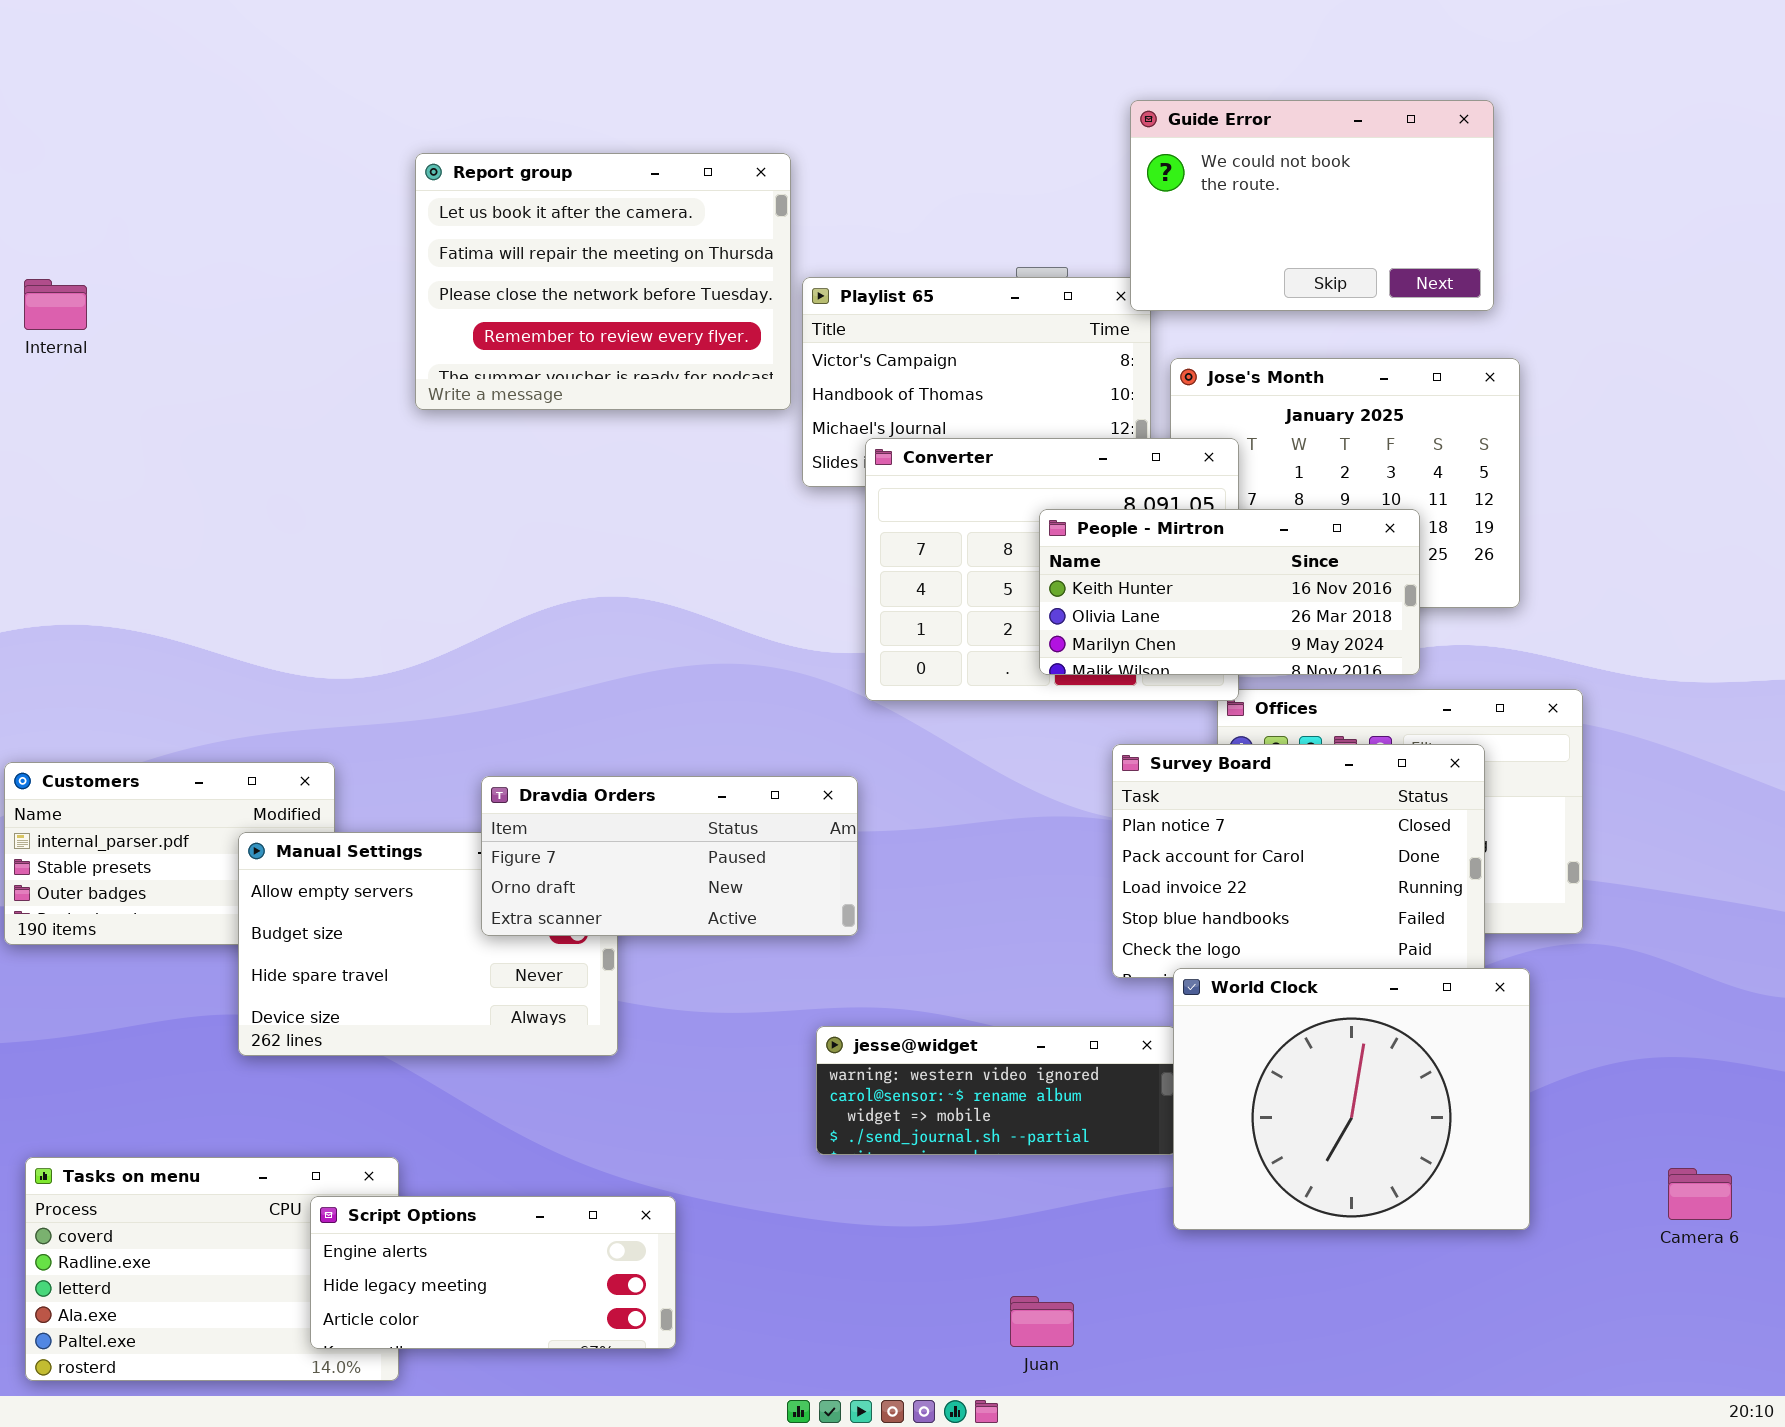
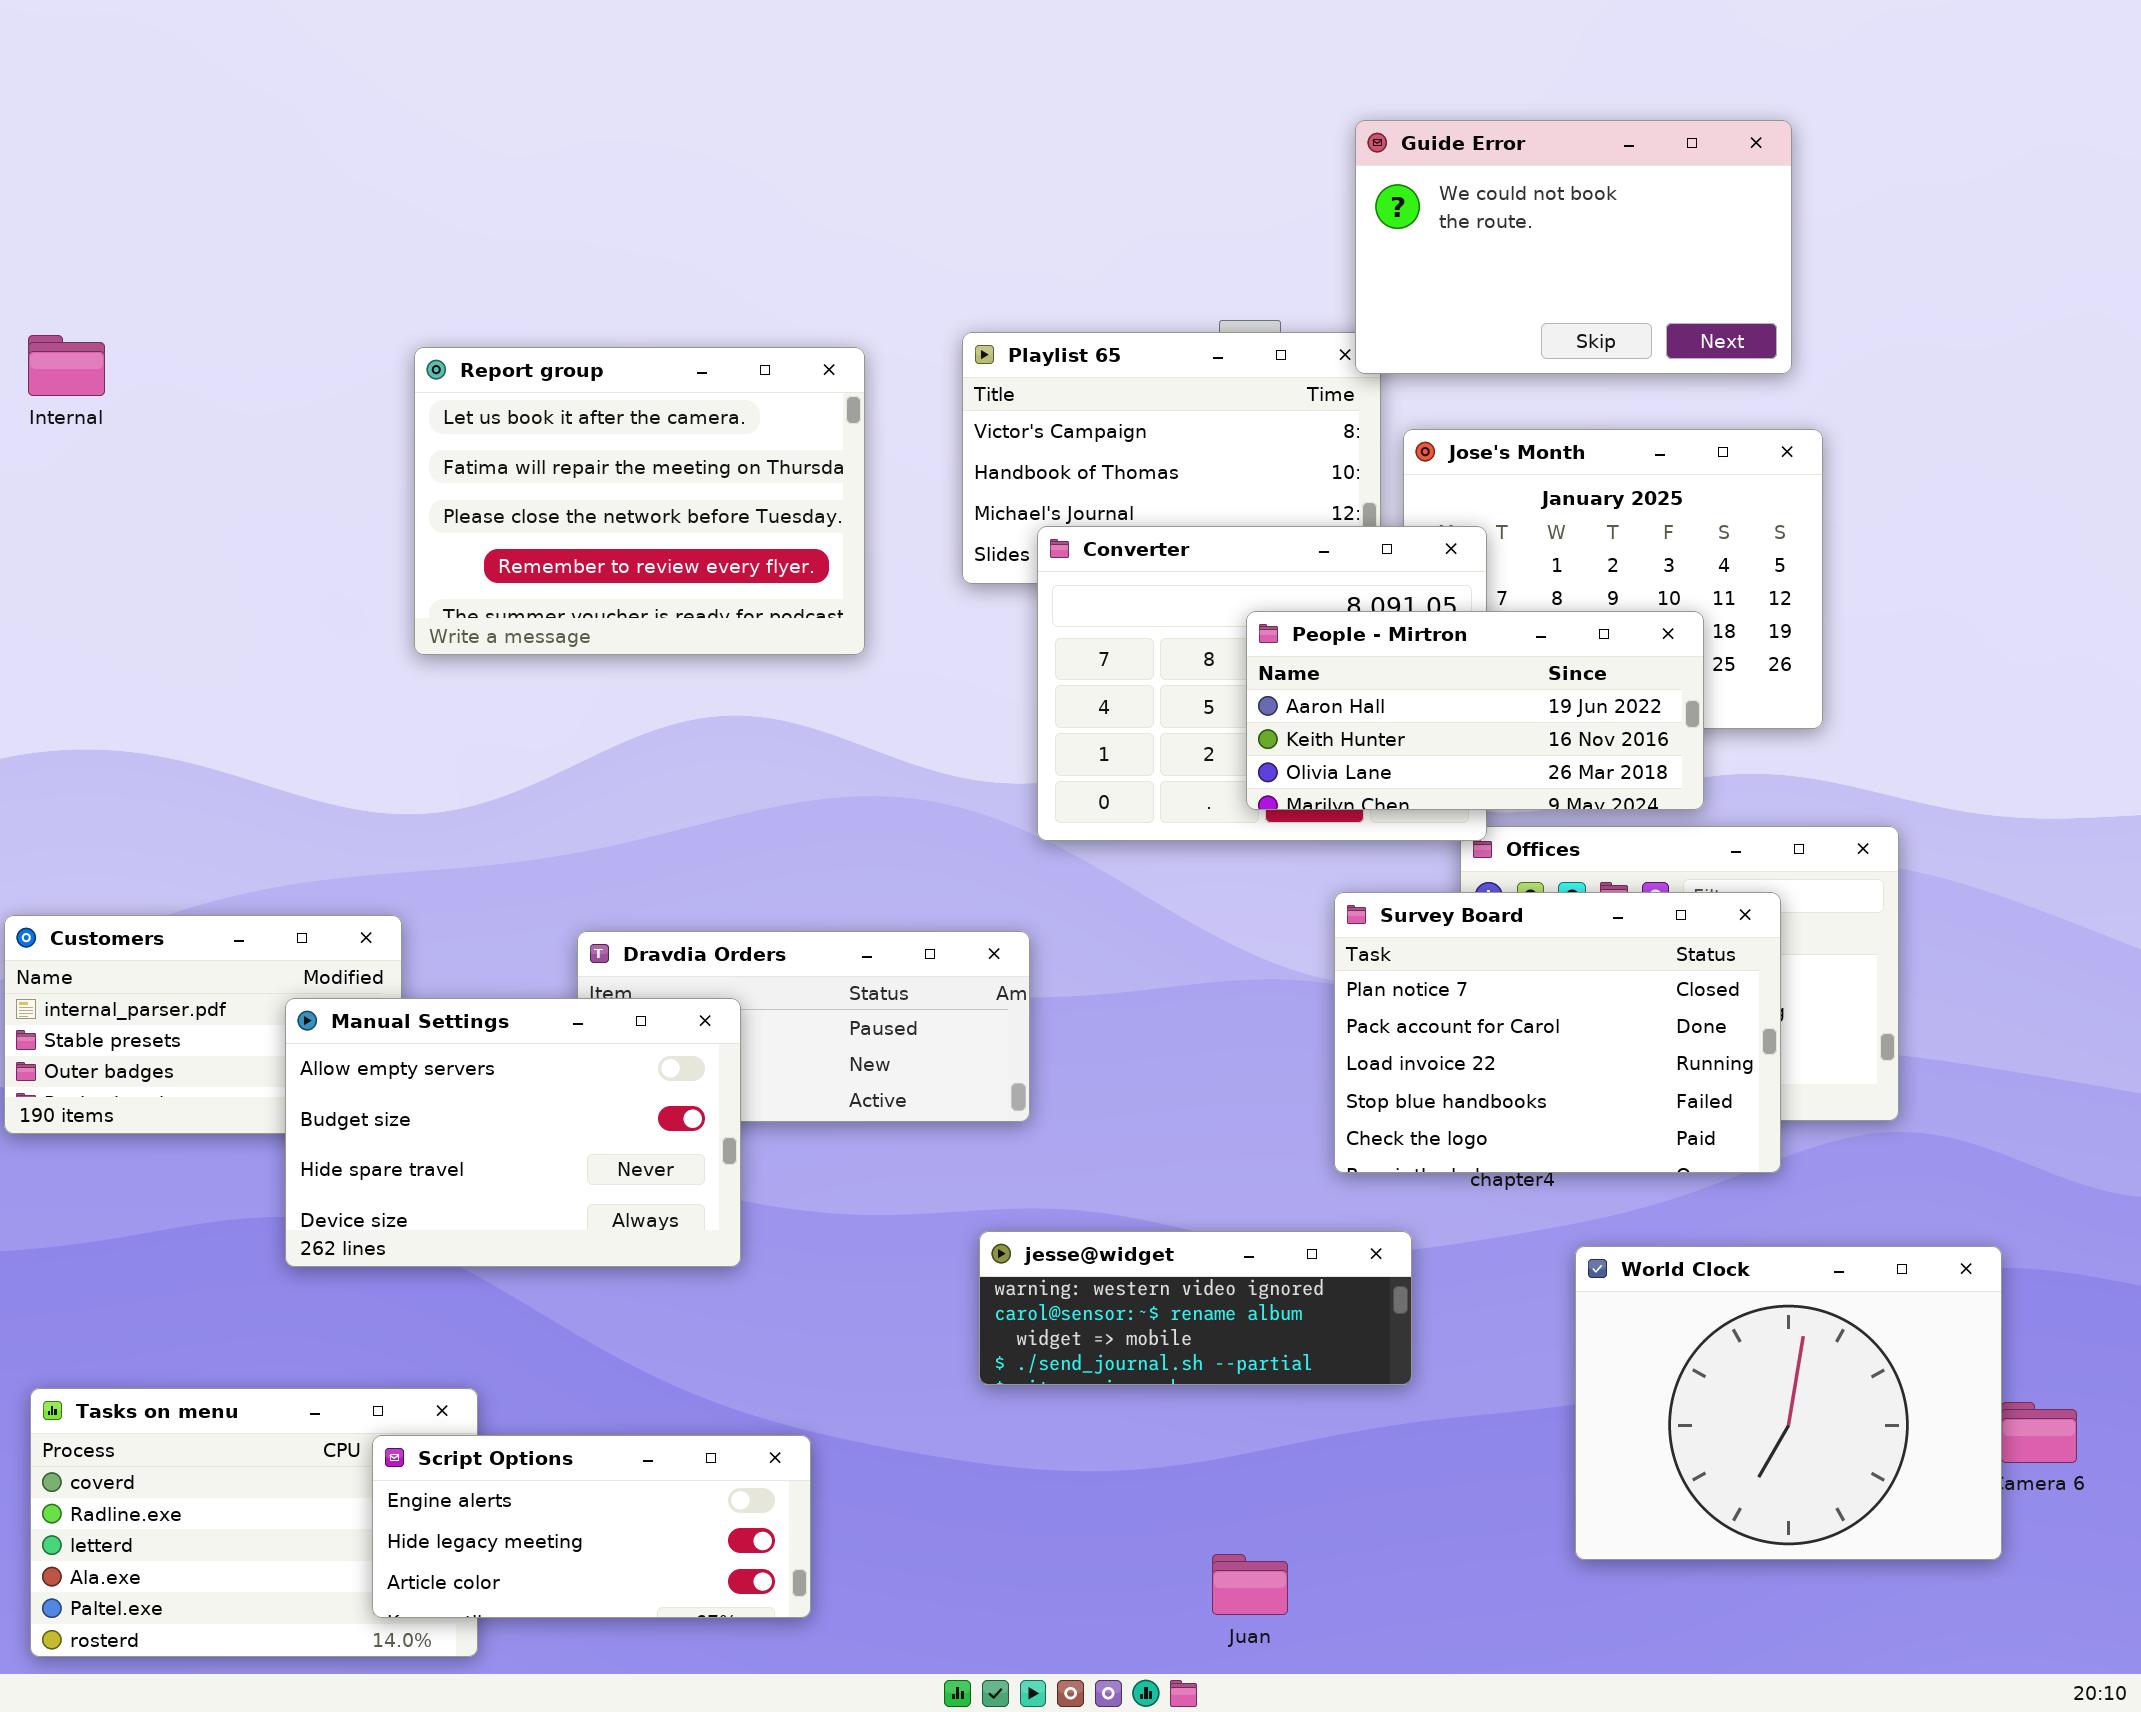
Report group: [415,153,791,410] -> [414,347,865,655], moved
People - Mirtron: [1039,509,1420,675] -> [1246,611,1704,810], scrolled up 1 row
Manual Settings: [238,832,618,1056] -> [285,998,741,1267], raised
World Clock: [1173,968,1530,1230] -> [1575,1246,2002,1560], moved

